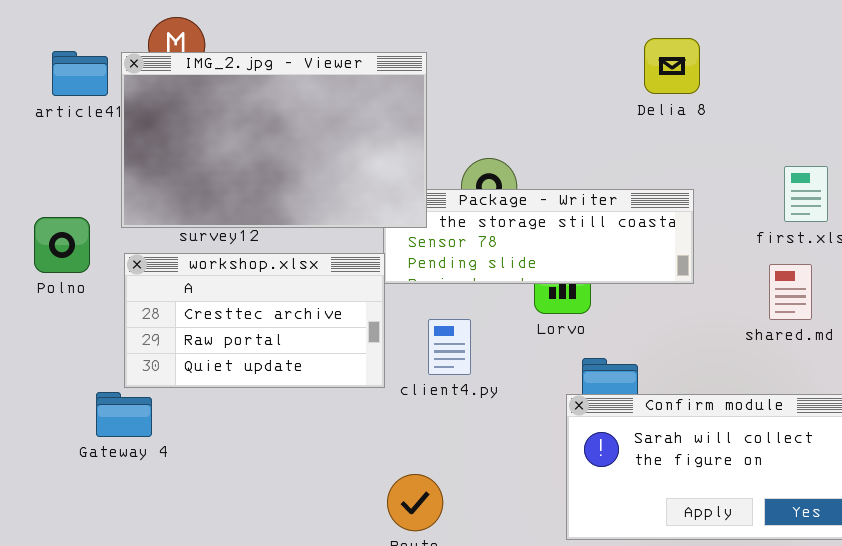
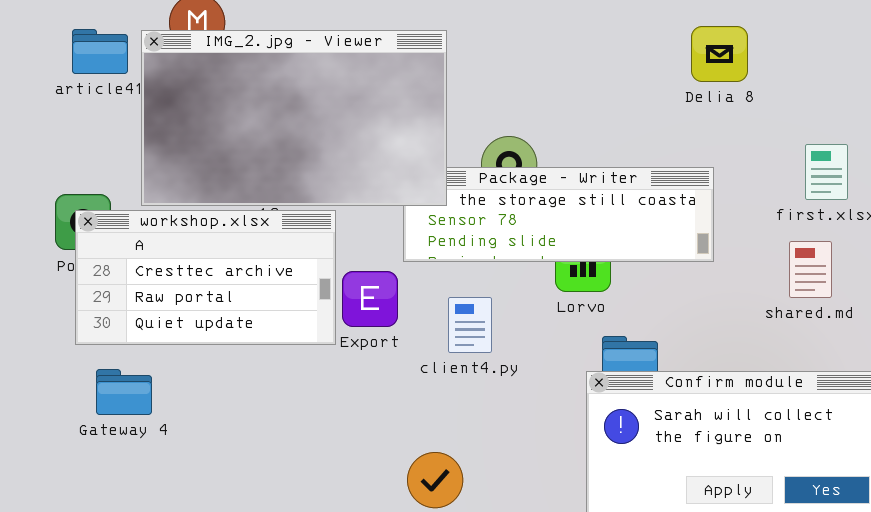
Delia 8: [644,38,700,94] -> [691,26,748,82], moved
workshop.xlsx: [124,253,385,388] -> [75,210,336,345], moved
Gateway 4: [96,392,152,437] -> [96,369,152,415], moved

